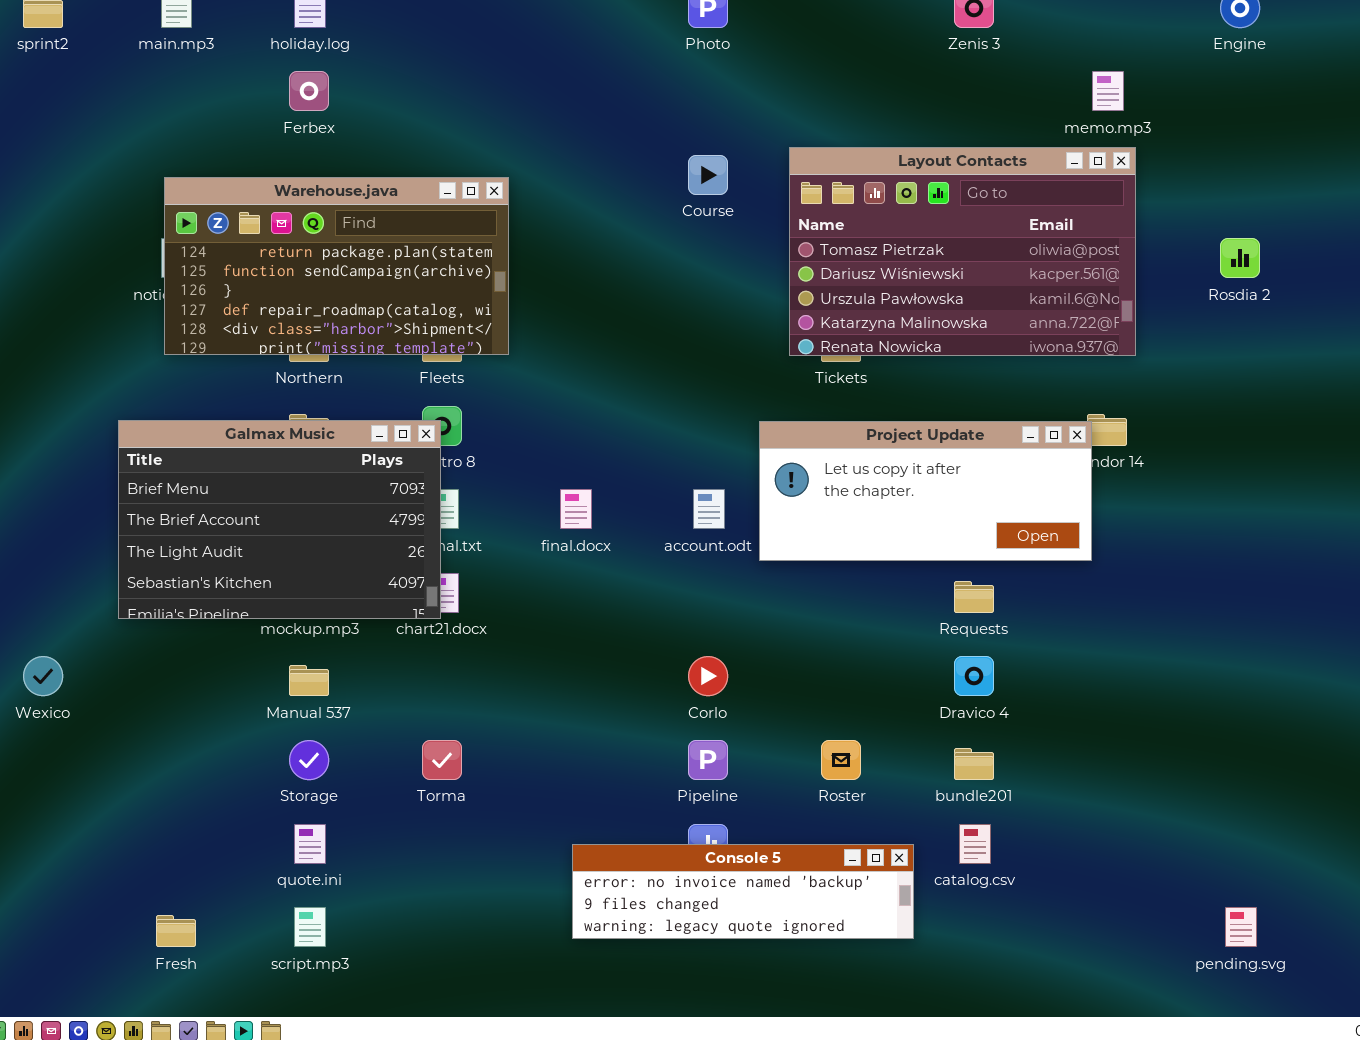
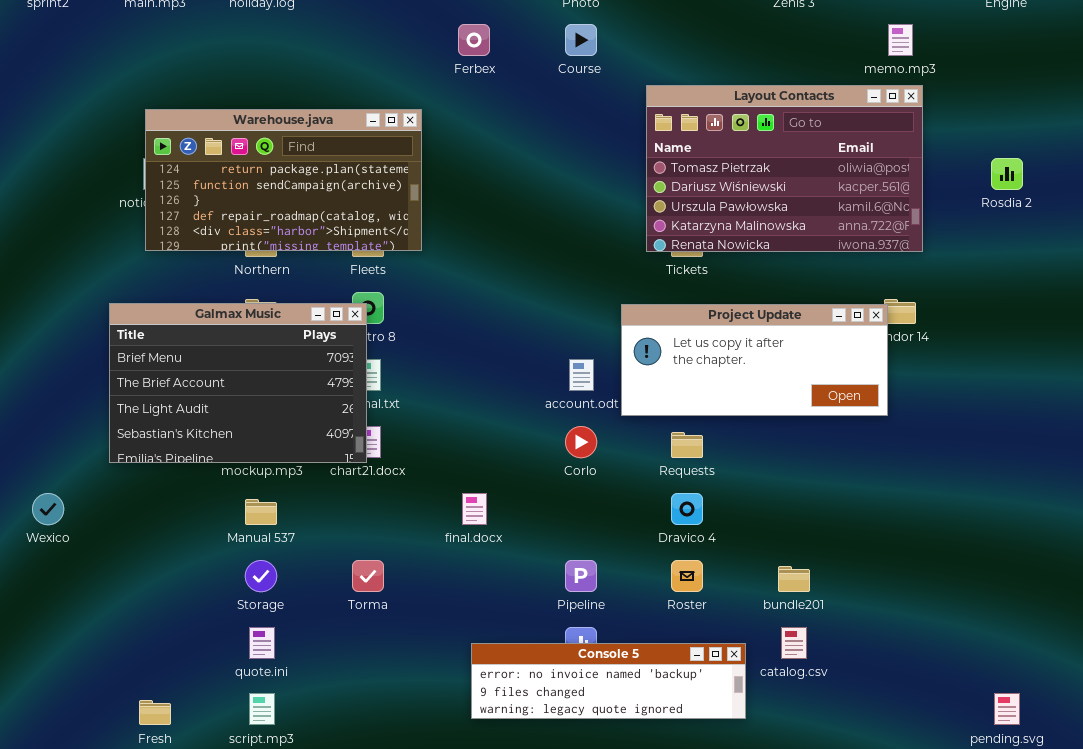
Ferbex: [289,71,329,111] -> [458,24,490,56], moved
Course: [688,155,728,195] -> [565,24,597,56], moved
final.docx: [560,489,592,529] -> [462,493,487,525], moved
Requests: [954,581,994,613] -> [671,432,703,458], moved
Corlo: [688,656,728,696] -> [565,426,597,458], moved
Dravico 4: [954,656,994,696] -> [671,493,703,525], moved

